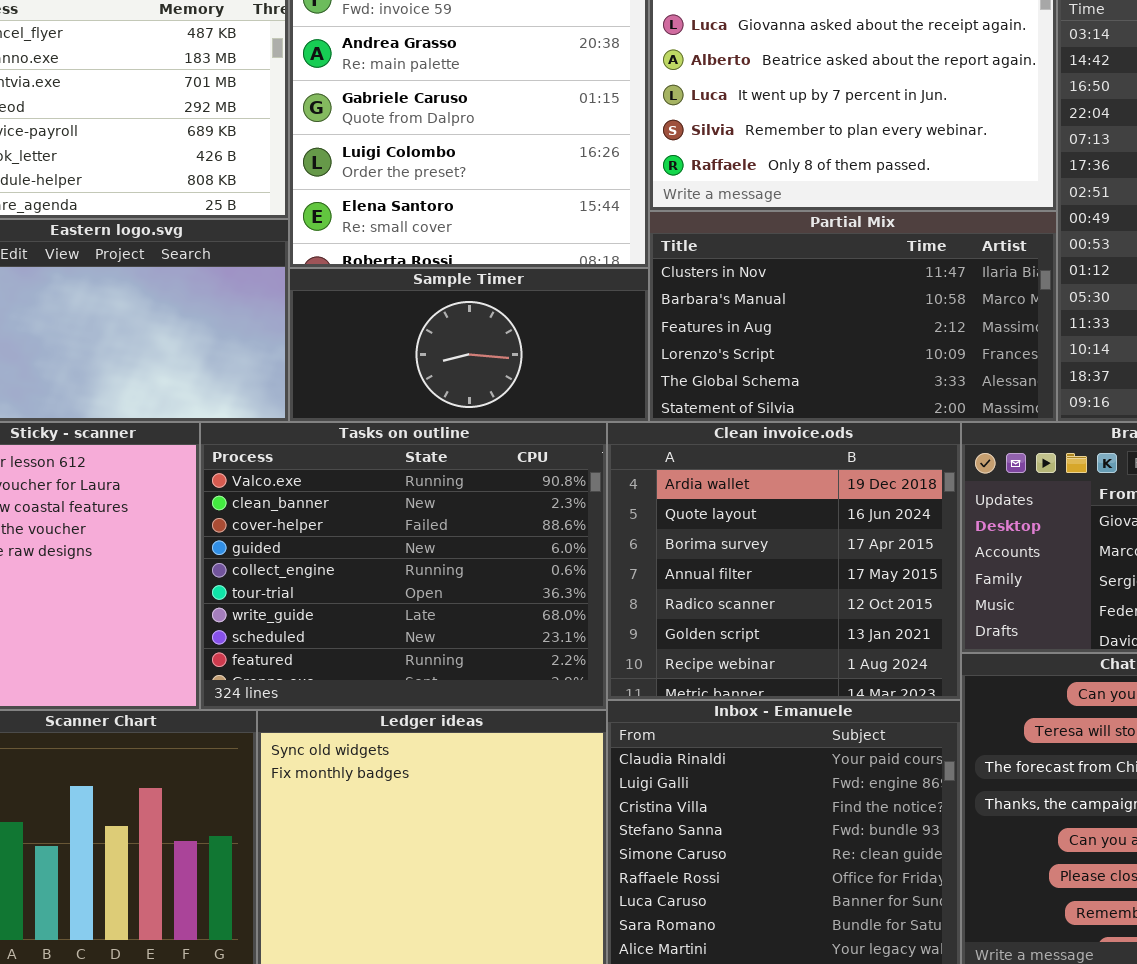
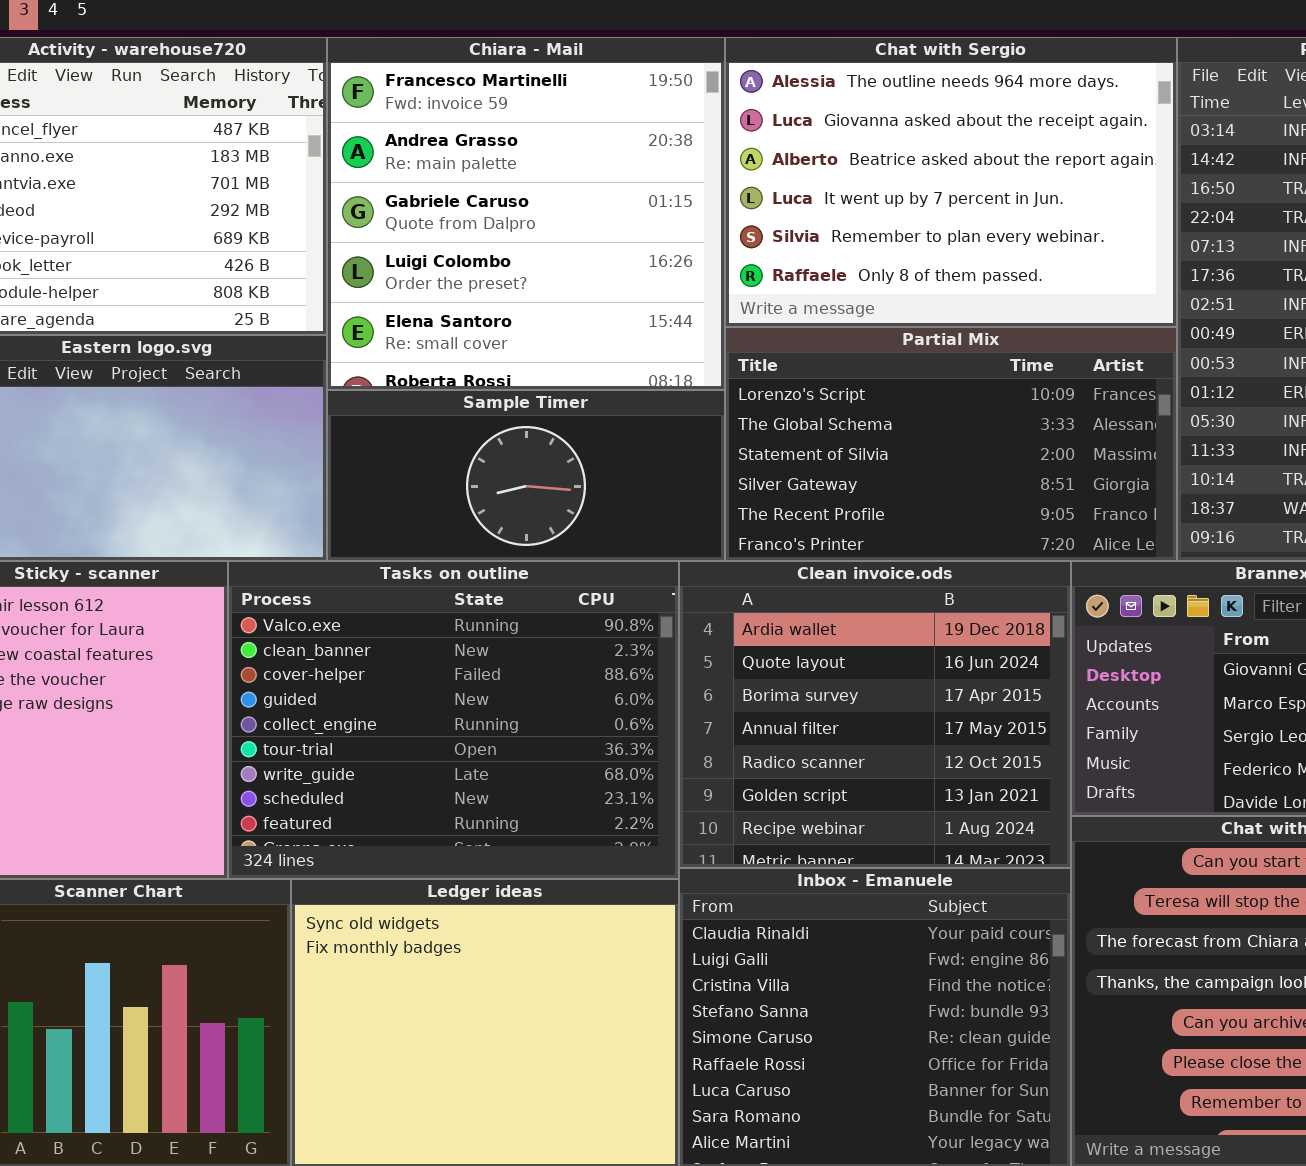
Partial Mix: [649,211,1057,422] -> [725,327,1177,561], scrolled down 3 rows

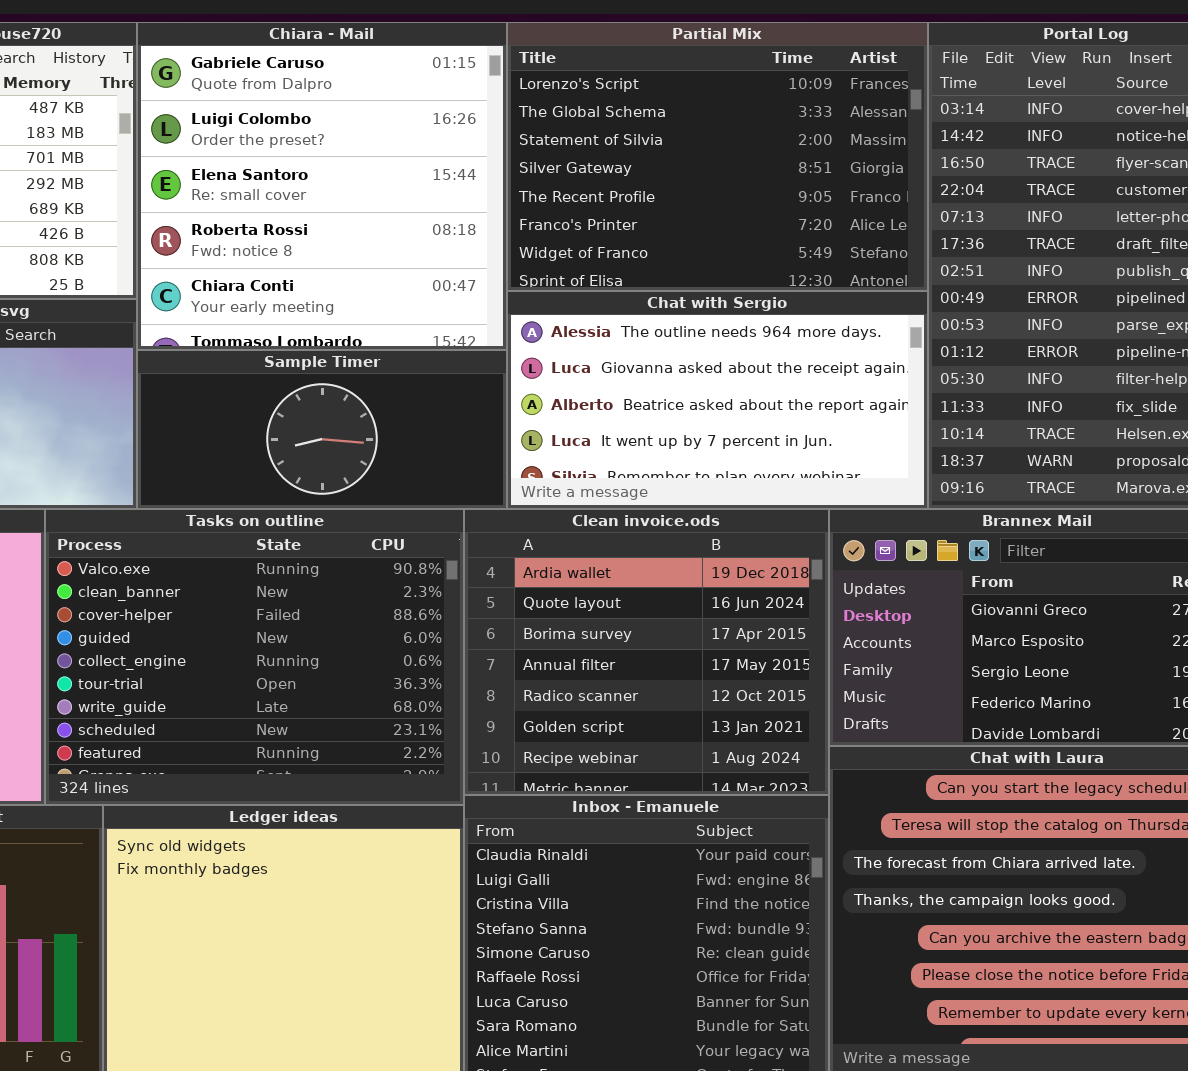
Chiara - Mail: [327,37,725,390] -> [137,22,507,350], scrolled down 2 rows
Chat with Sergio: [725,37,1177,327] -> [507,291,928,509], moved, resized
Partial Mix: [725,327,1177,561] -> [507,22,928,291], moved, resized

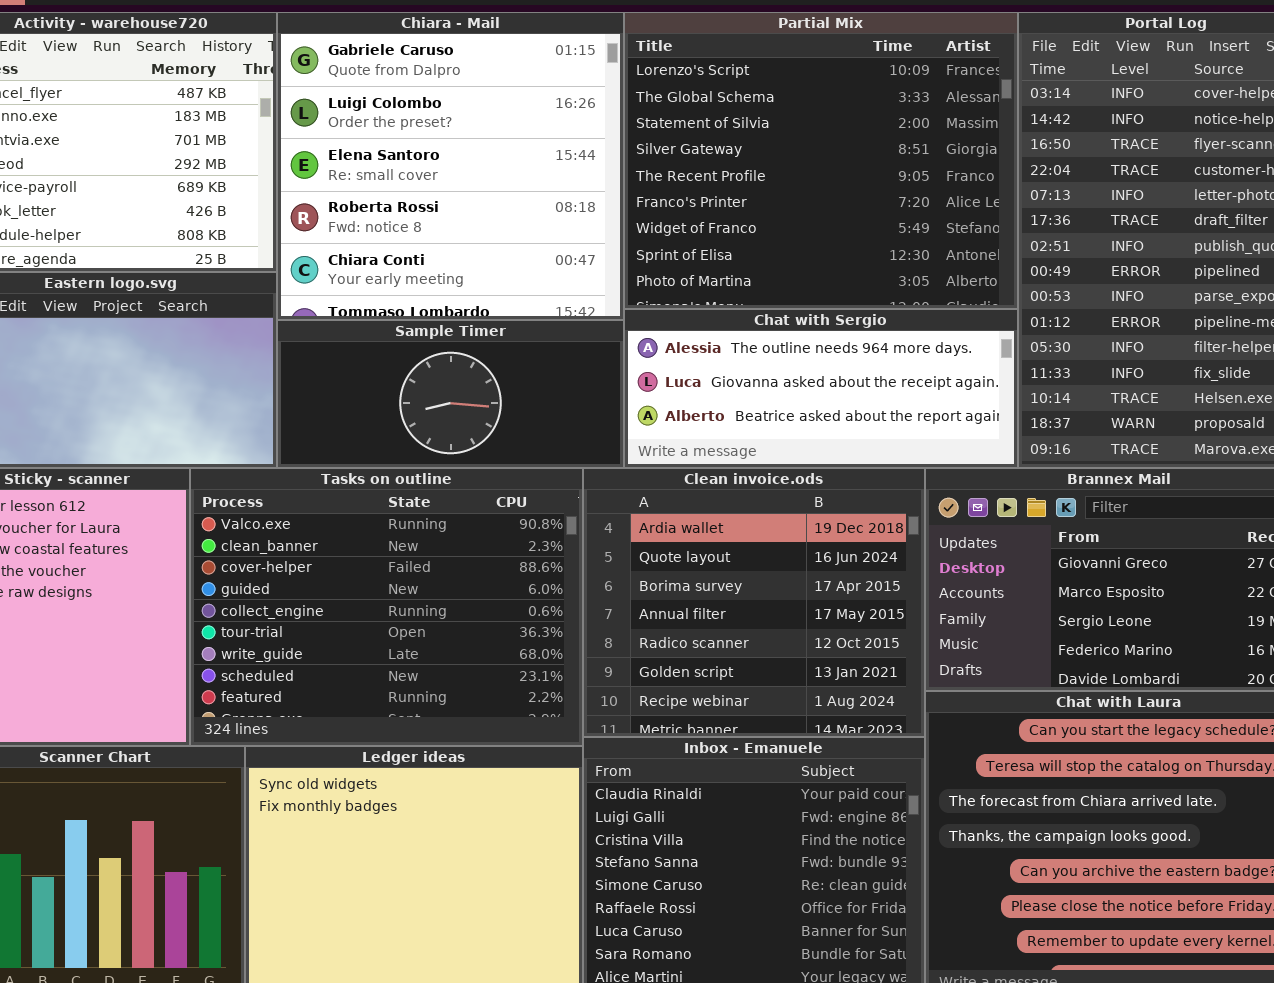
Partial Mix: [507,22,928,291] -> [624,12,1018,309], resized
Chat with Sergio: [507,291,928,509] -> [624,309,1018,468], resized

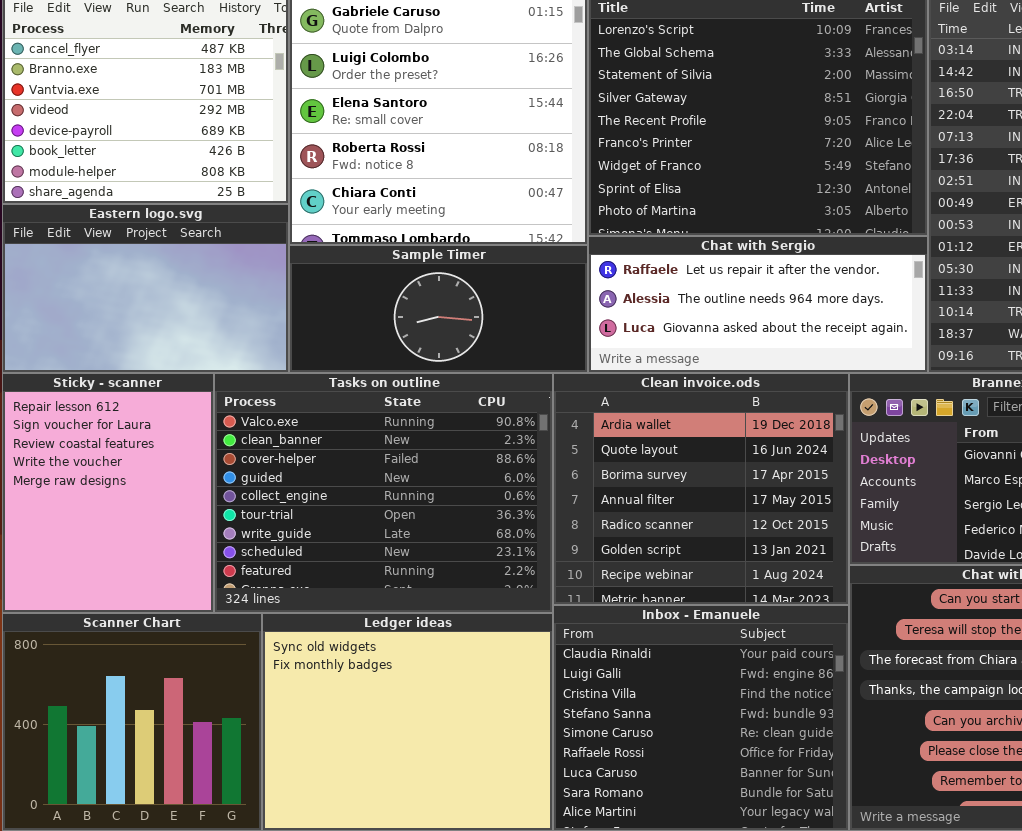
Chat with Sergio: [624,309,1018,468] -> [588,236,928,373], scrolled up 1 row

